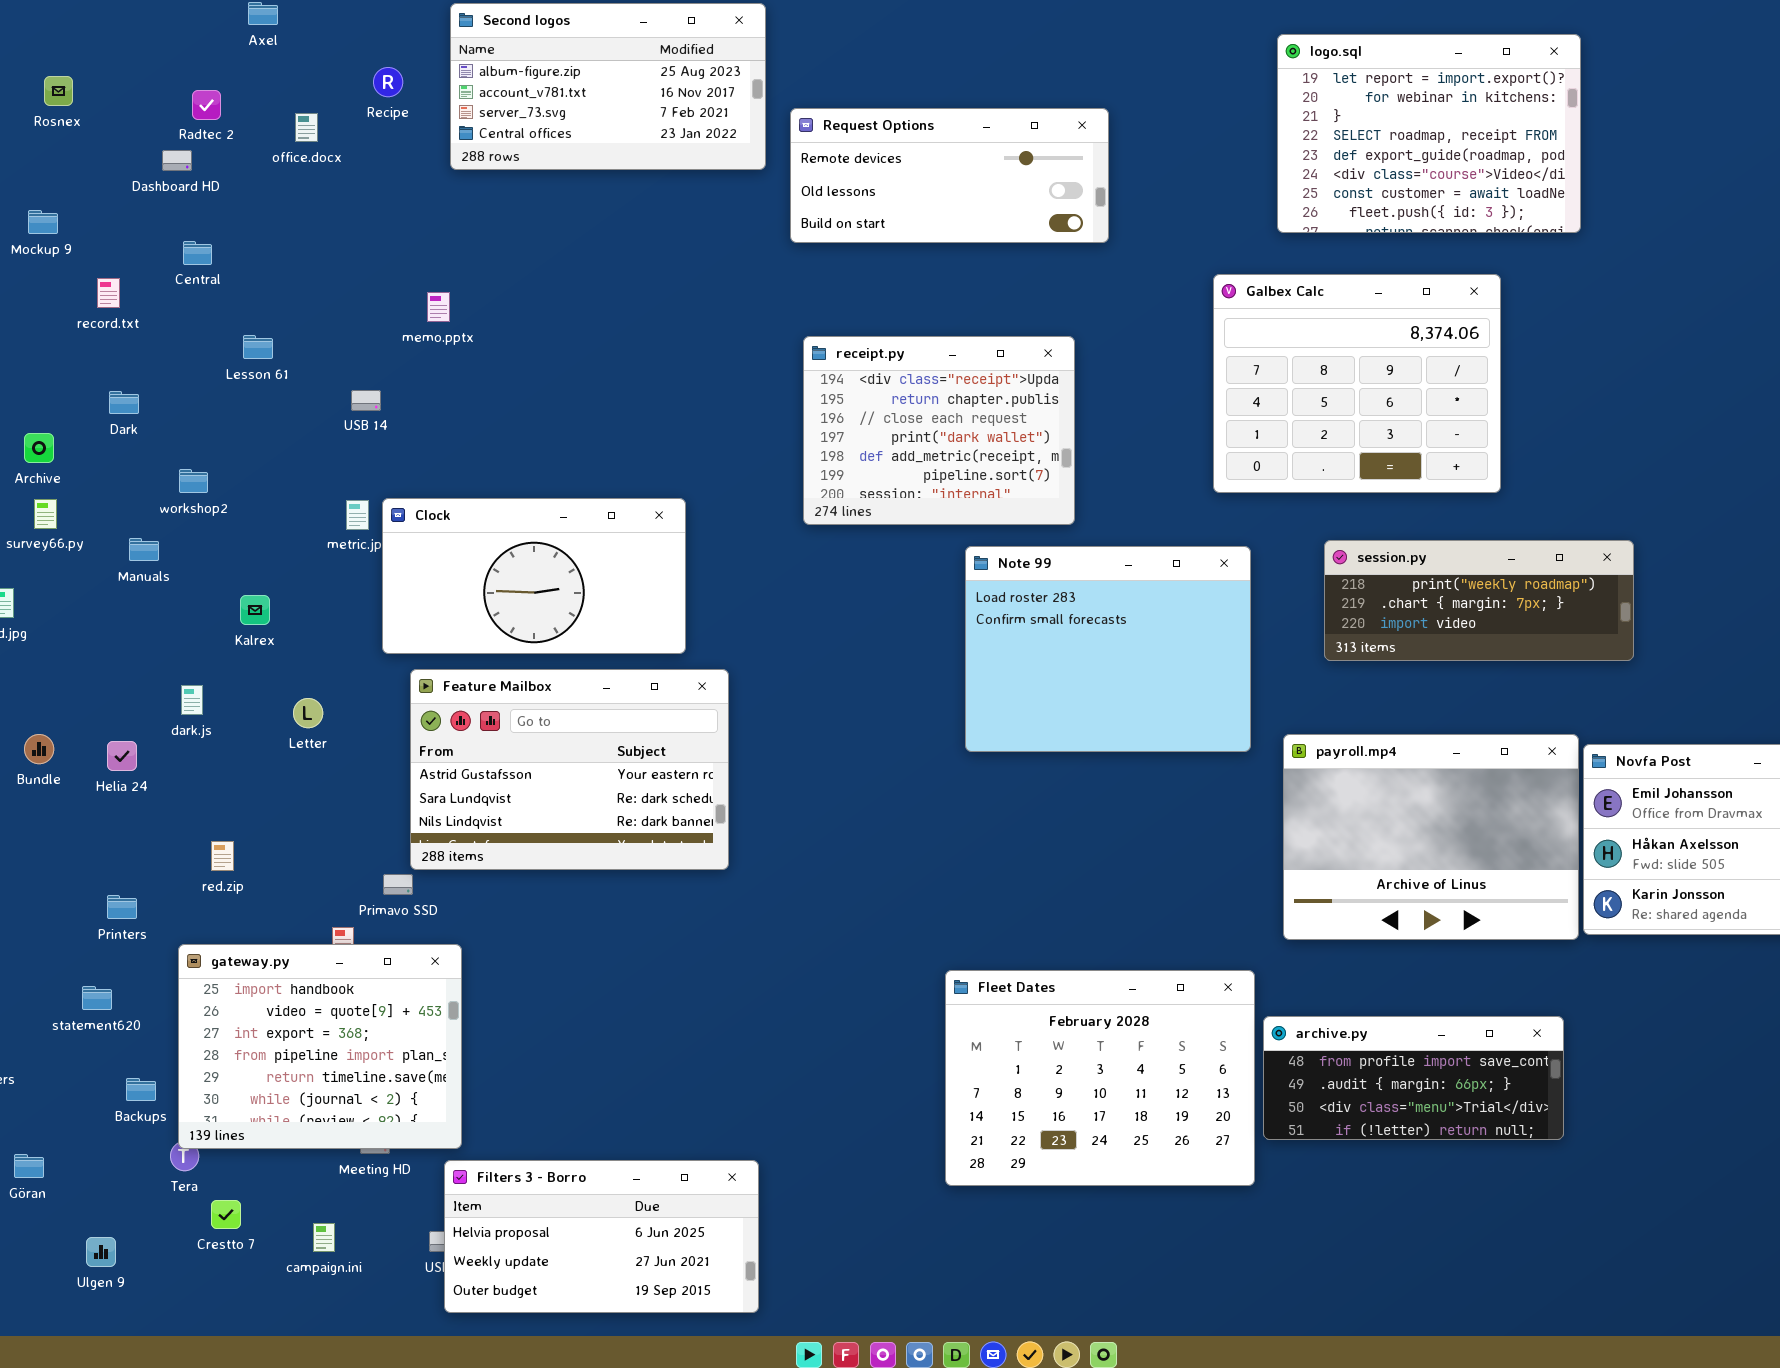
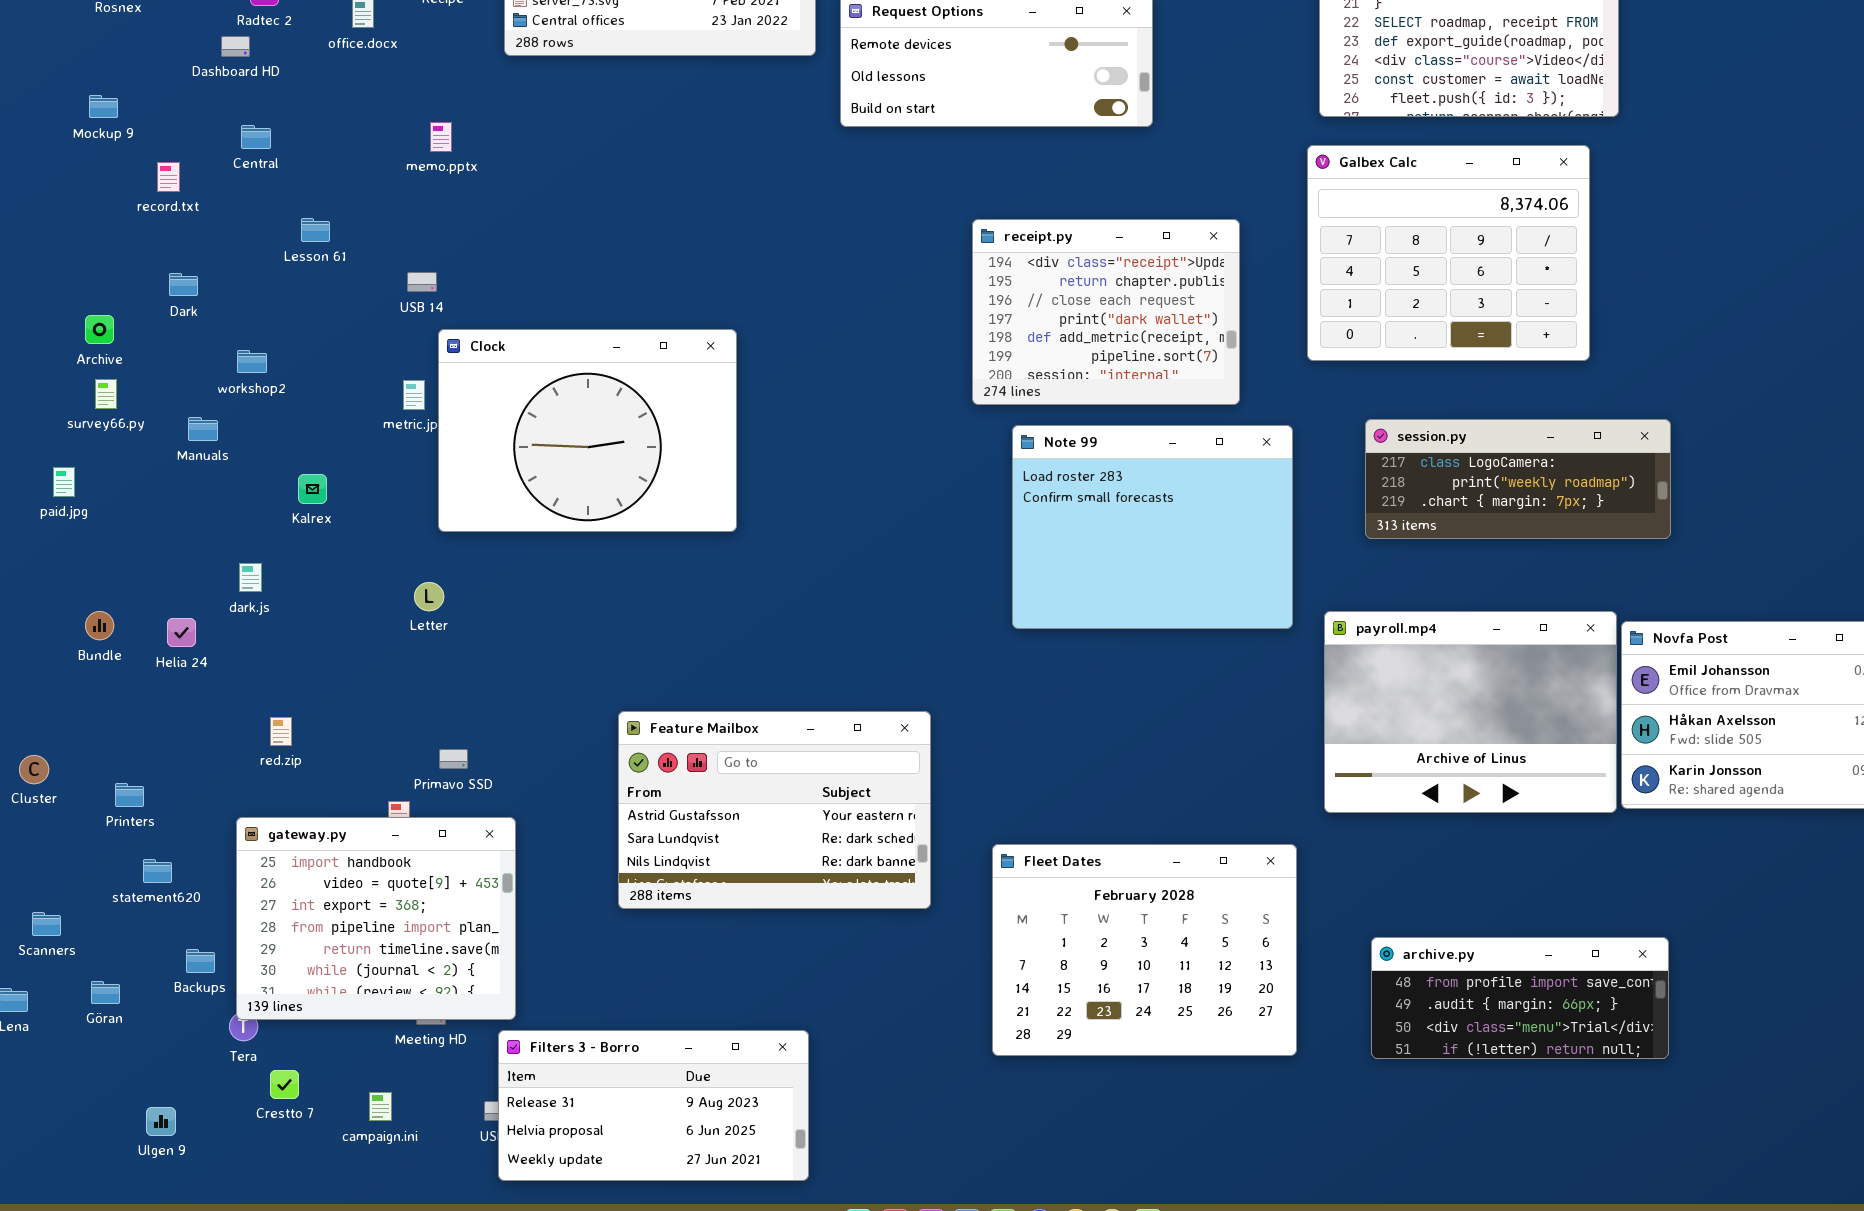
Galbex Calc: [1213,274,1501,493] -> [1307,145,1590,361], moved
memo.pptx: [427,292,450,322] -> [430,122,452,152], moved
receipt.py: [803,336,1075,525] -> [972,219,1240,405], moved
Clock: [382,498,686,654] -> [438,329,737,532], resized
session.py: [1324,540,1634,661] -> [1365,419,1671,539], scrolled up 1 row
Feature Mailbox: [410,669,729,870] -> [618,711,931,909], moved
Letter: [293,698,323,728] -> [414,582,444,611], moved
Printers: [107,895,137,919] -> [115,783,144,807], moved
archive.py: [1263,1016,1564,1140] -> [1371,937,1669,1059], moved
Göran: [14,1154,44,1178] -> [91,981,120,1004], moved
Filters 3 - Borro: [444,1160,759,1313] -> [498,1030,809,1181], scrolled up 1 row

